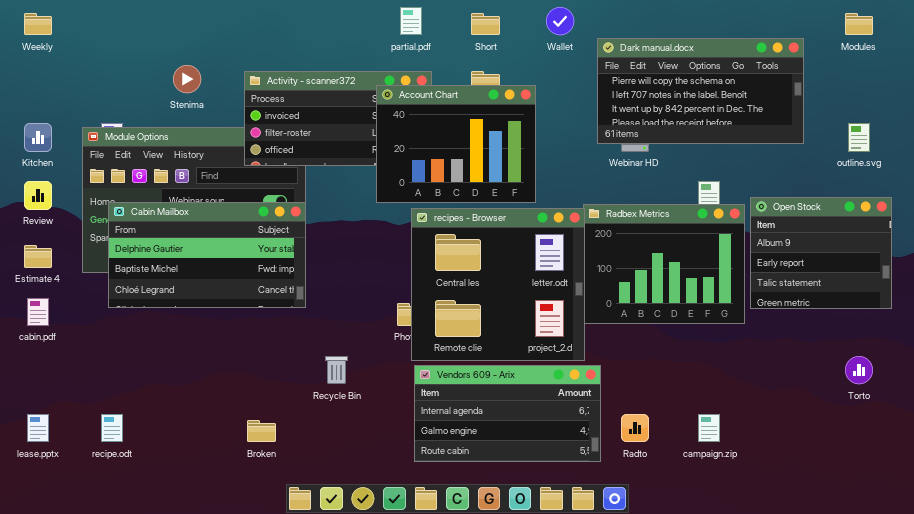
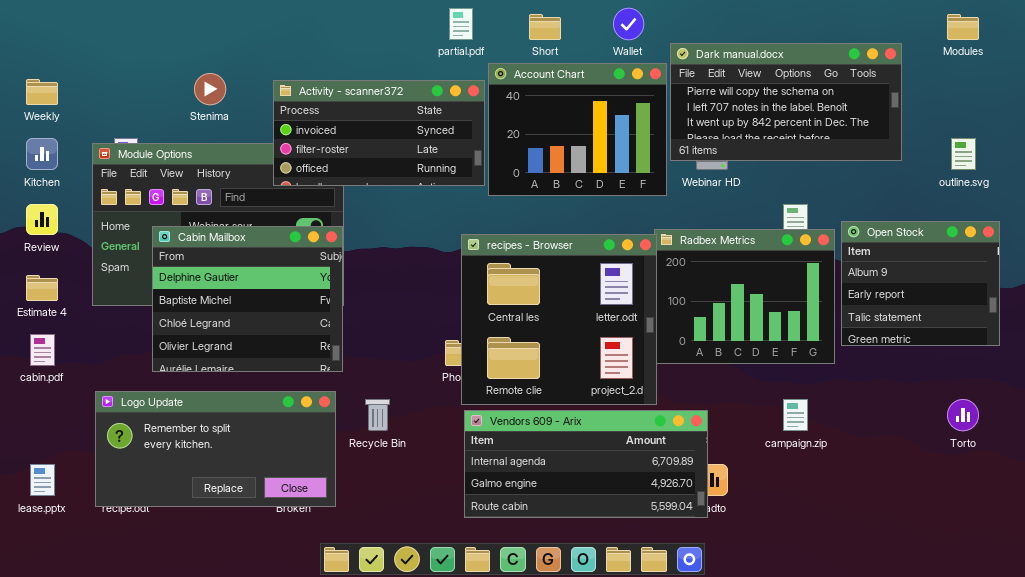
Weekly: [24,13,52,35] -> [26,79,58,105], moved
Account Chart: [376,85,536,203] -> [488,63,667,196], moved
Cabin Mailbox: [108,202,306,308] -> [152,226,343,372], resized
Logo Update: none -> [95,391,336,507], opened
Vendors 609 - Arix: [414,365,601,462] -> [464,410,708,518], resized
campaign.zip: [698,414,720,442] -> [783,399,808,431], moved

